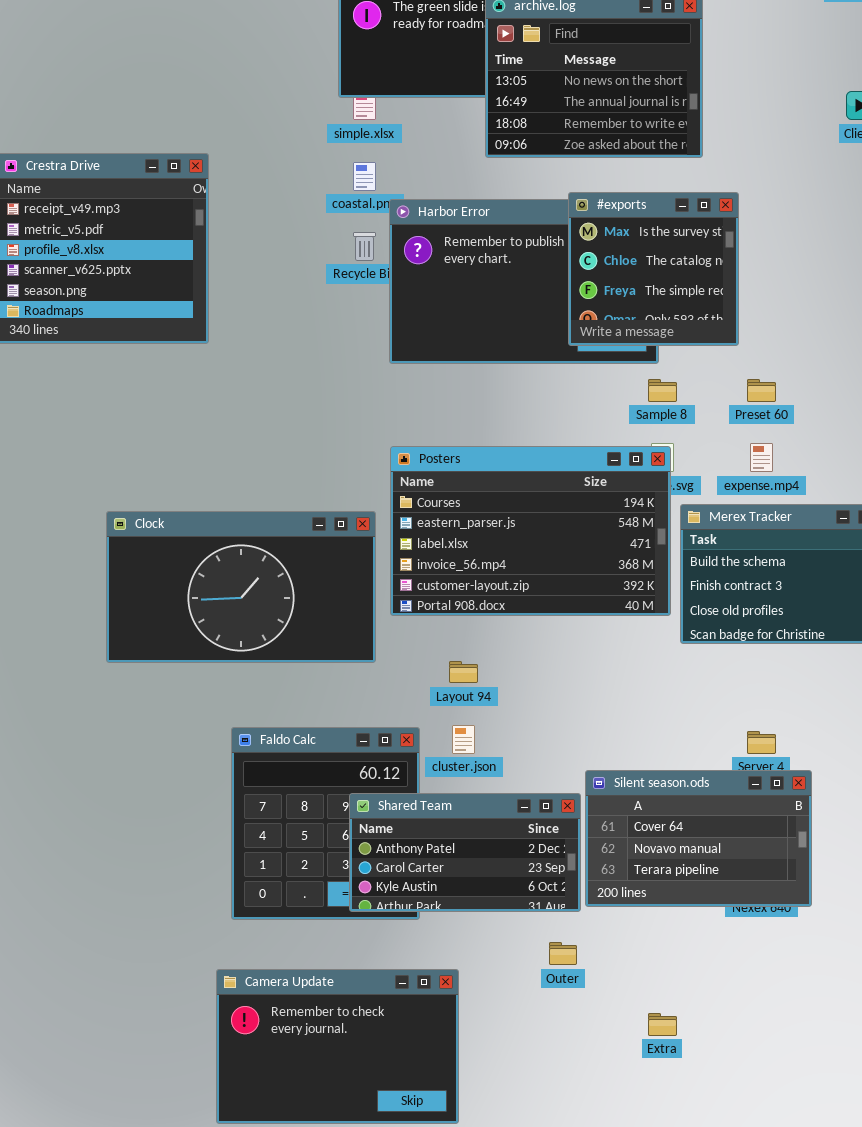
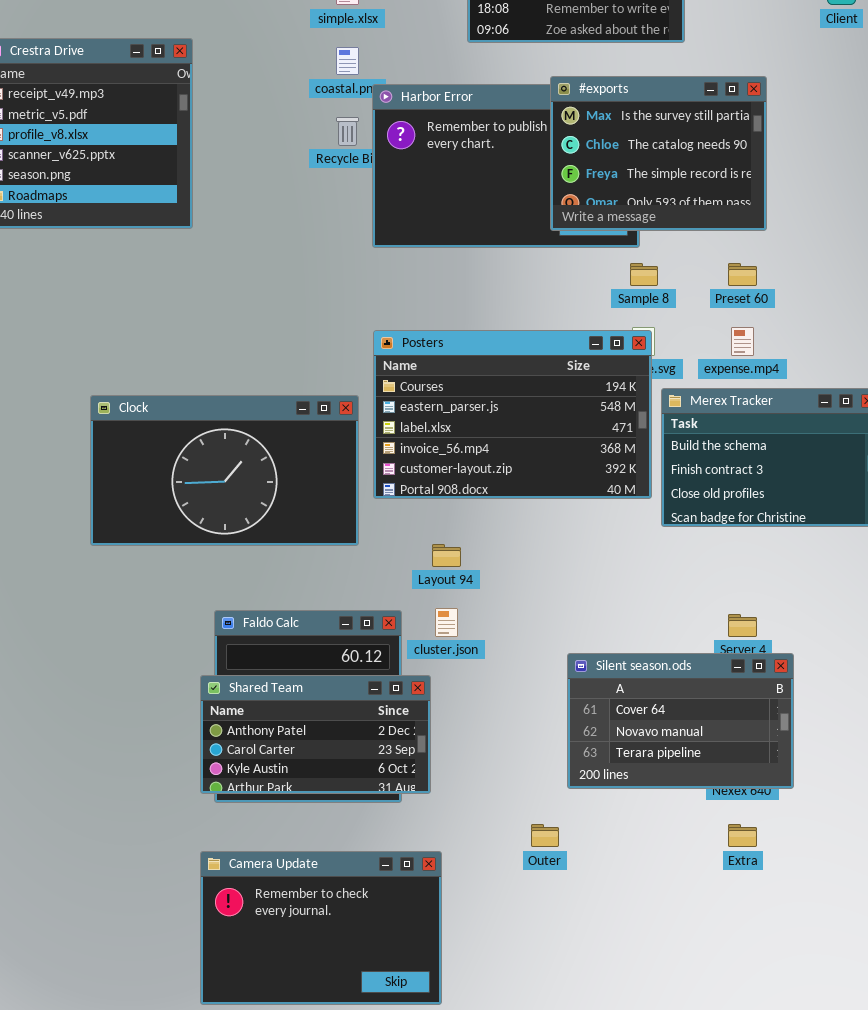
#exports: [568,192,739,346] -> [550,76,767,231], resized
Shared Team: [349,793,581,912] -> [200,675,431,794], moved
Extra: [648,1013,677,1036] -> [728,824,757,847], moved

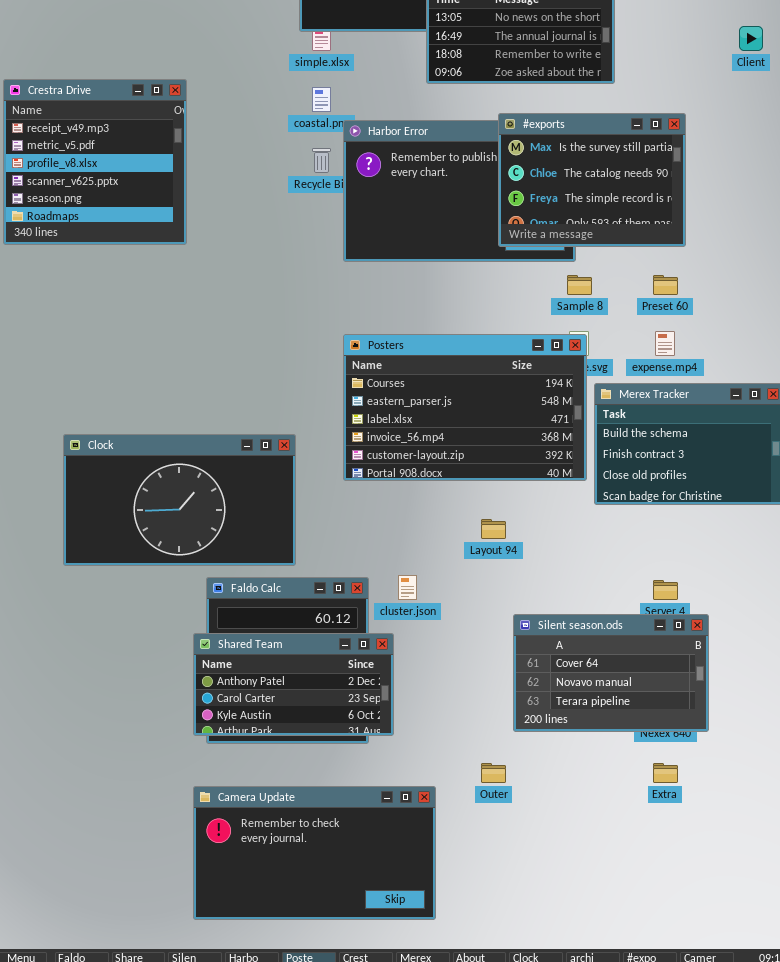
Clock: [90,395,359,546] -> [63,434,296,566], moved
Layout 94: [432,544,461,567] -> [481,519,506,539], moved
Camera Update: [200,851,442,1005] -> [193,786,436,920], resized

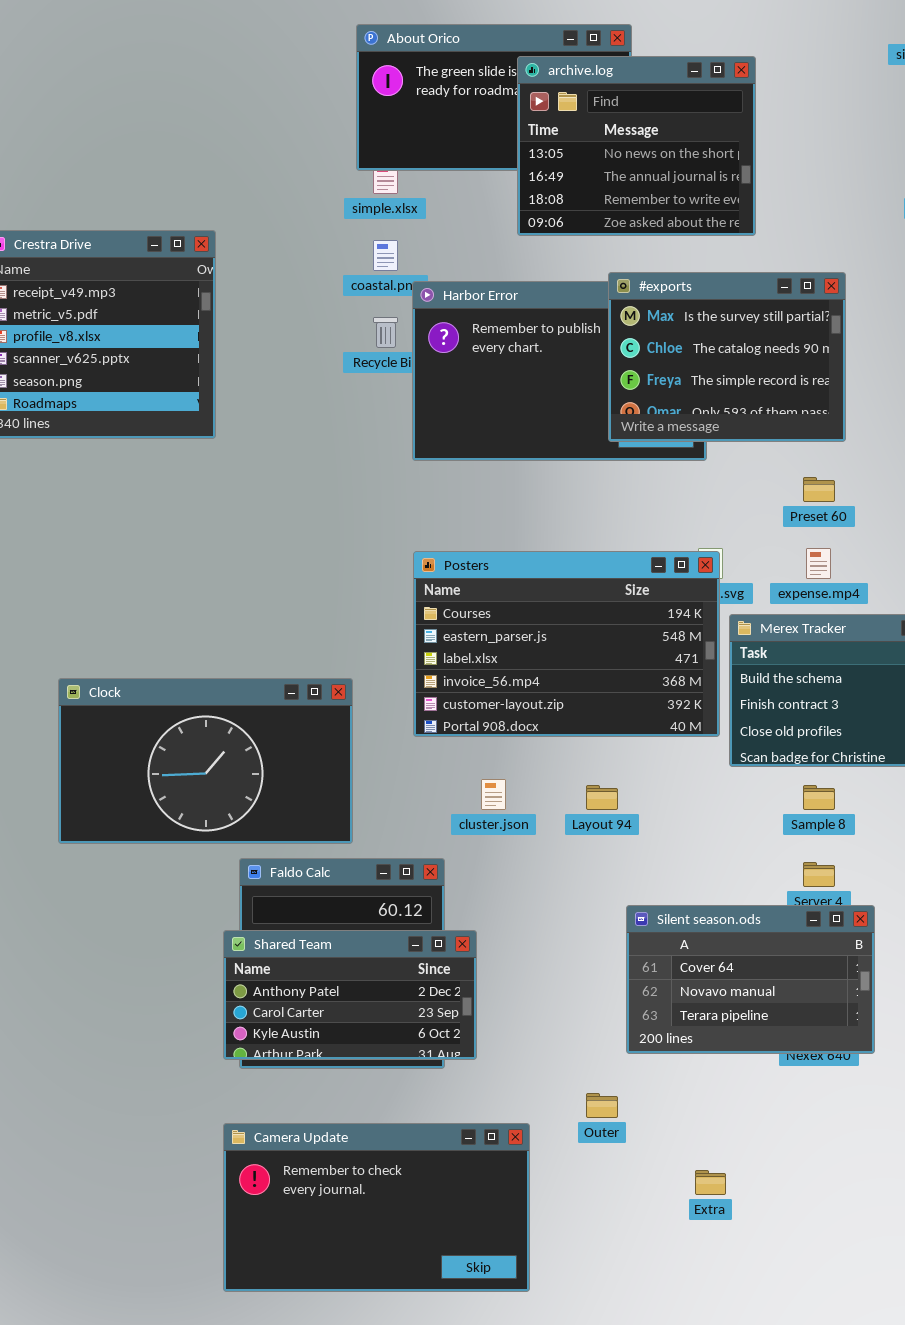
Sample 8: [567,275,592,295] -> [803,785,835,810], moved
cluster.json: [398,575,417,600] -> [481,779,506,810], moved
Extra: [653,763,678,783] -> [695,1170,726,1195], moved

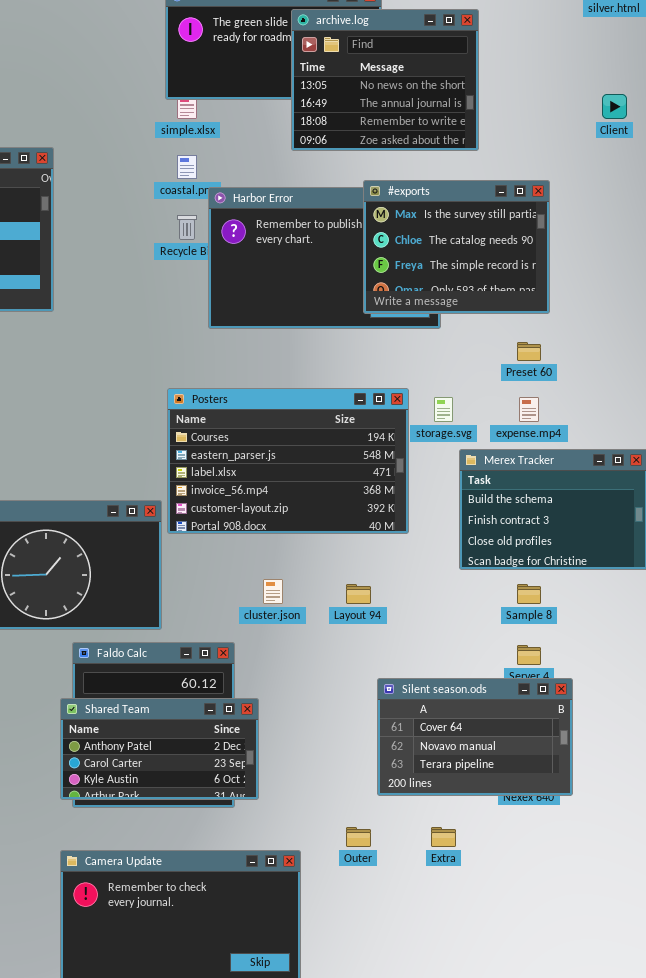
Posters: [413,551,720,737] -> [167,388,409,534], moved
Extra: [695,1170,726,1195] -> [431,827,456,847], moved

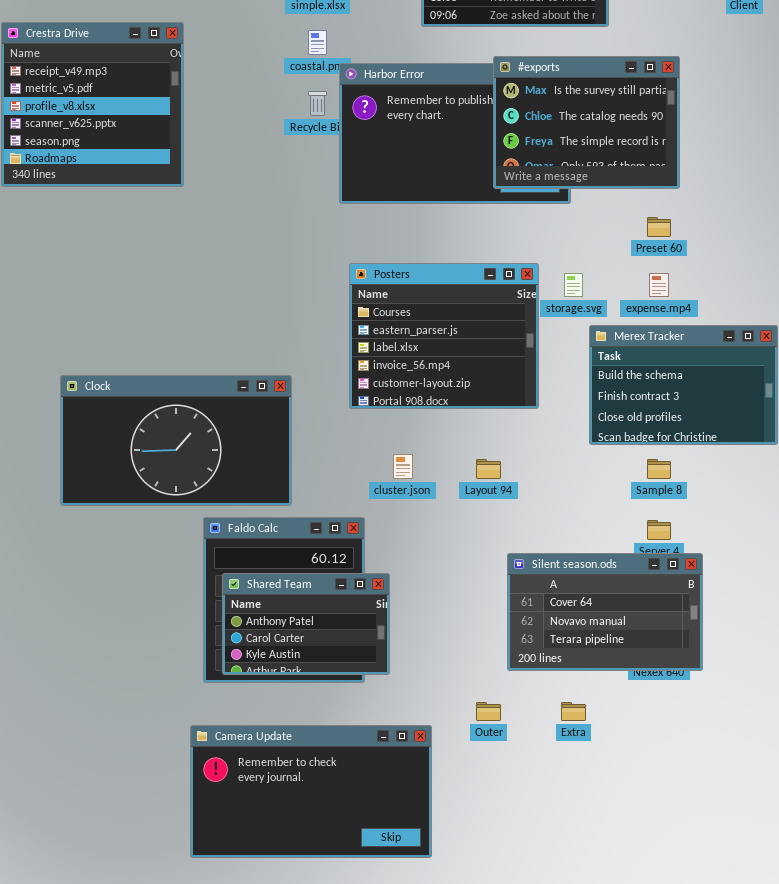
Posters: [167,388,409,534] -> [349,263,539,409], resized
Shared Team: [60,698,259,800] -> [222,573,390,675], resized

